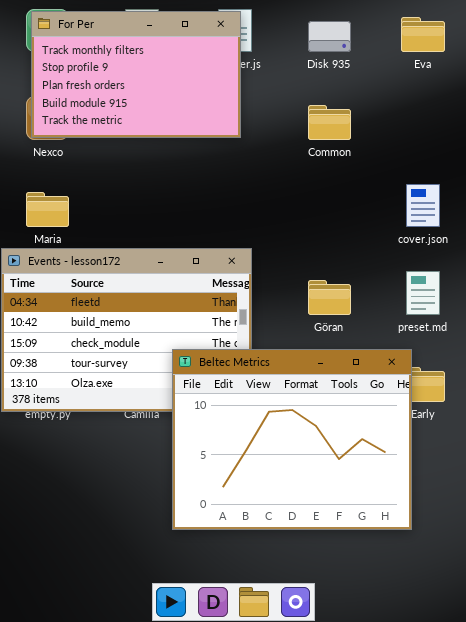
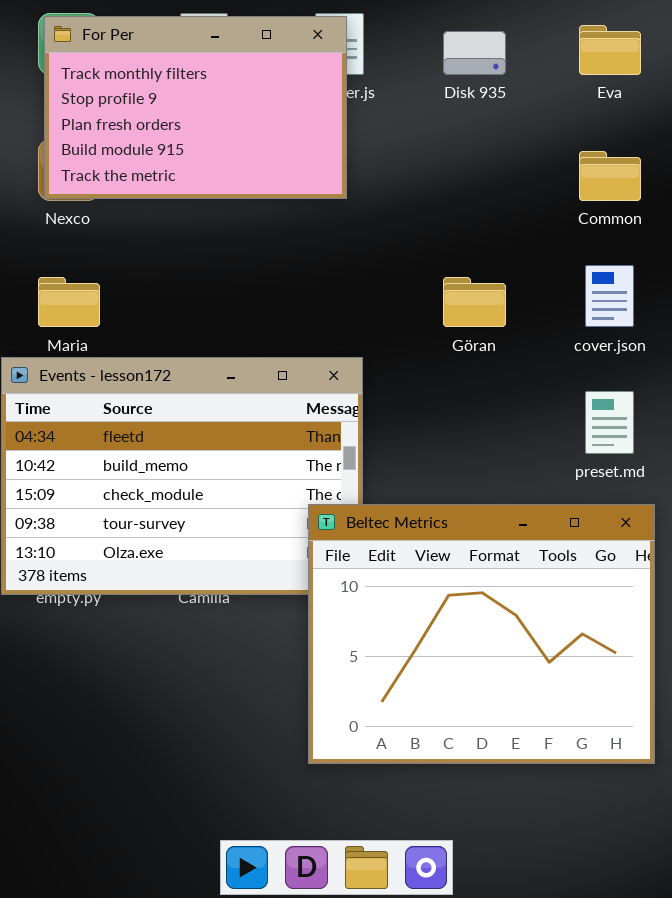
Common: [308,105,351,140] -> [579,151,641,201], moved
Göran: [308,280,351,315] -> [443,277,506,327], moved
Beltec Metrics: [172,349,412,530] -> [308,504,655,764], moved

